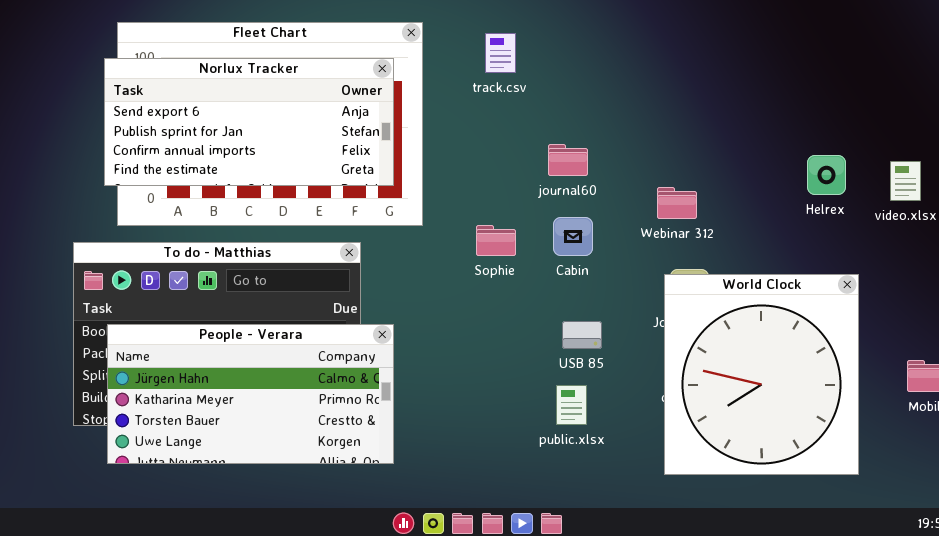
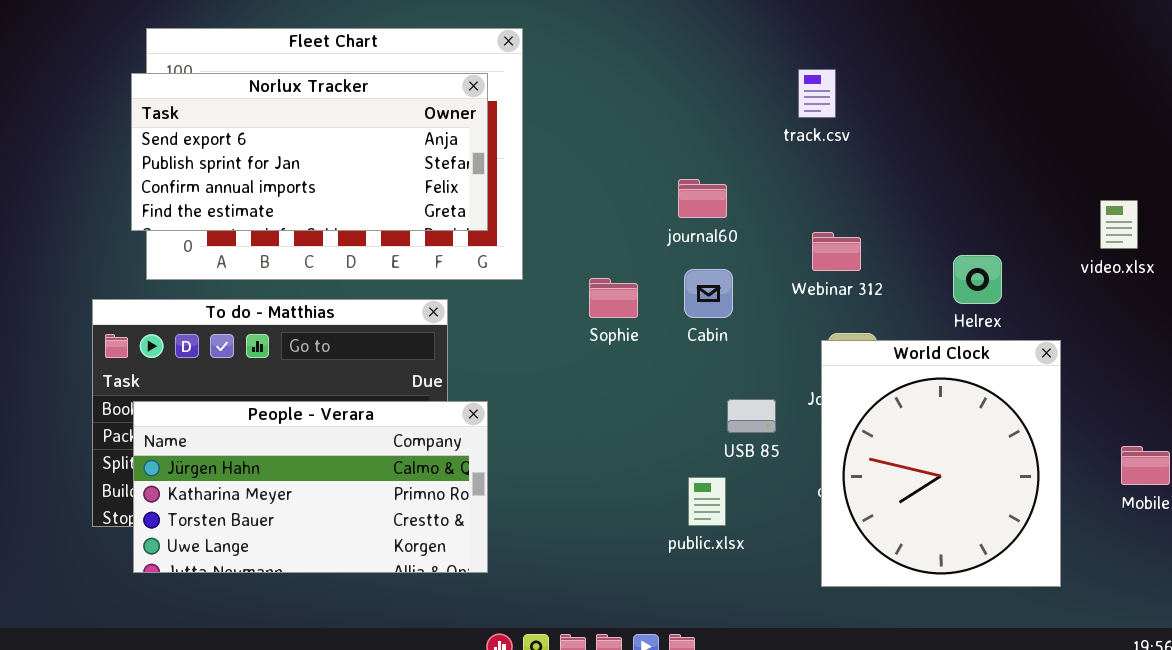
track.csv: [485,33,516,73] -> [798,69,836,118], moved
Helrex: [807,155,846,195] -> [953,255,1002,304], moved
USB 85: [562,321,602,349] -> [727,399,776,433], moved

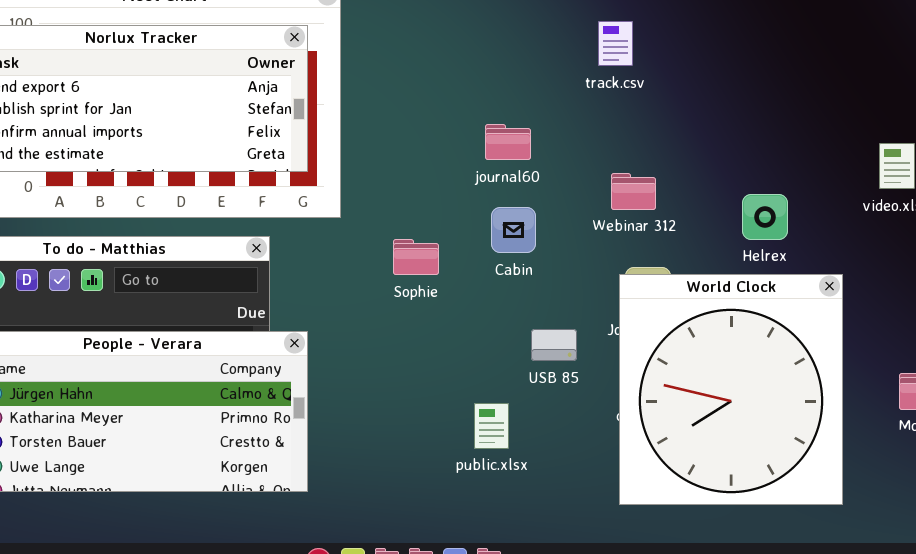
Sophie: [589,278,638,318] -> [393,239,439,275], moved
public.xlsx: [688,477,726,526] -> [474,403,509,449], moved

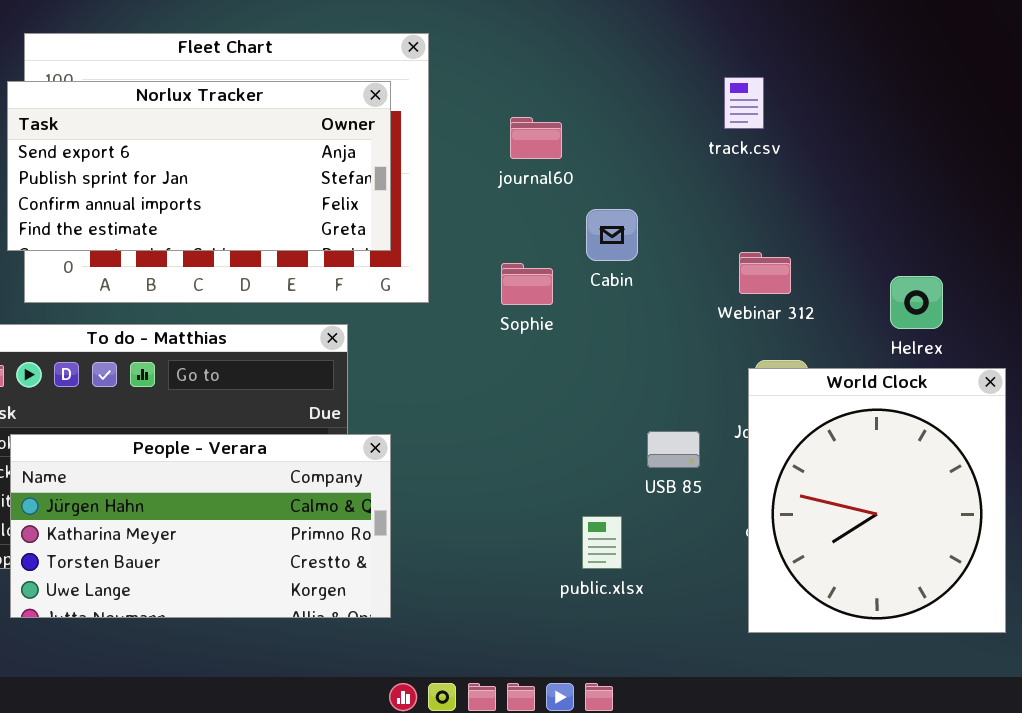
journal60: [485,124,531,160] -> [510,117,562,159], moved
Cabin: [491,207,536,253] -> [586,209,638,261], moved
Sophie: [393,239,439,275] -> [501,263,553,305], moved

